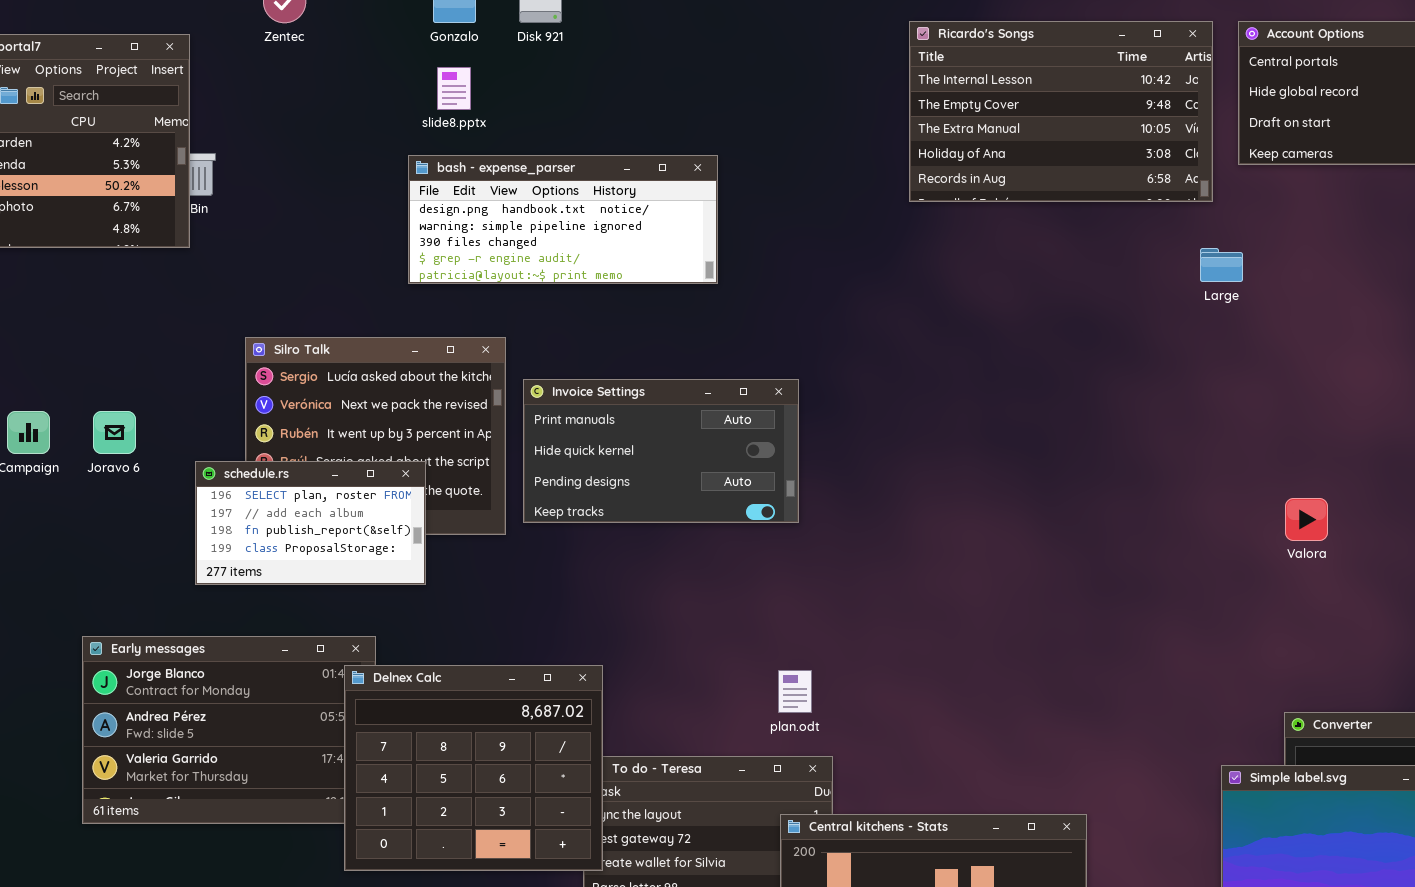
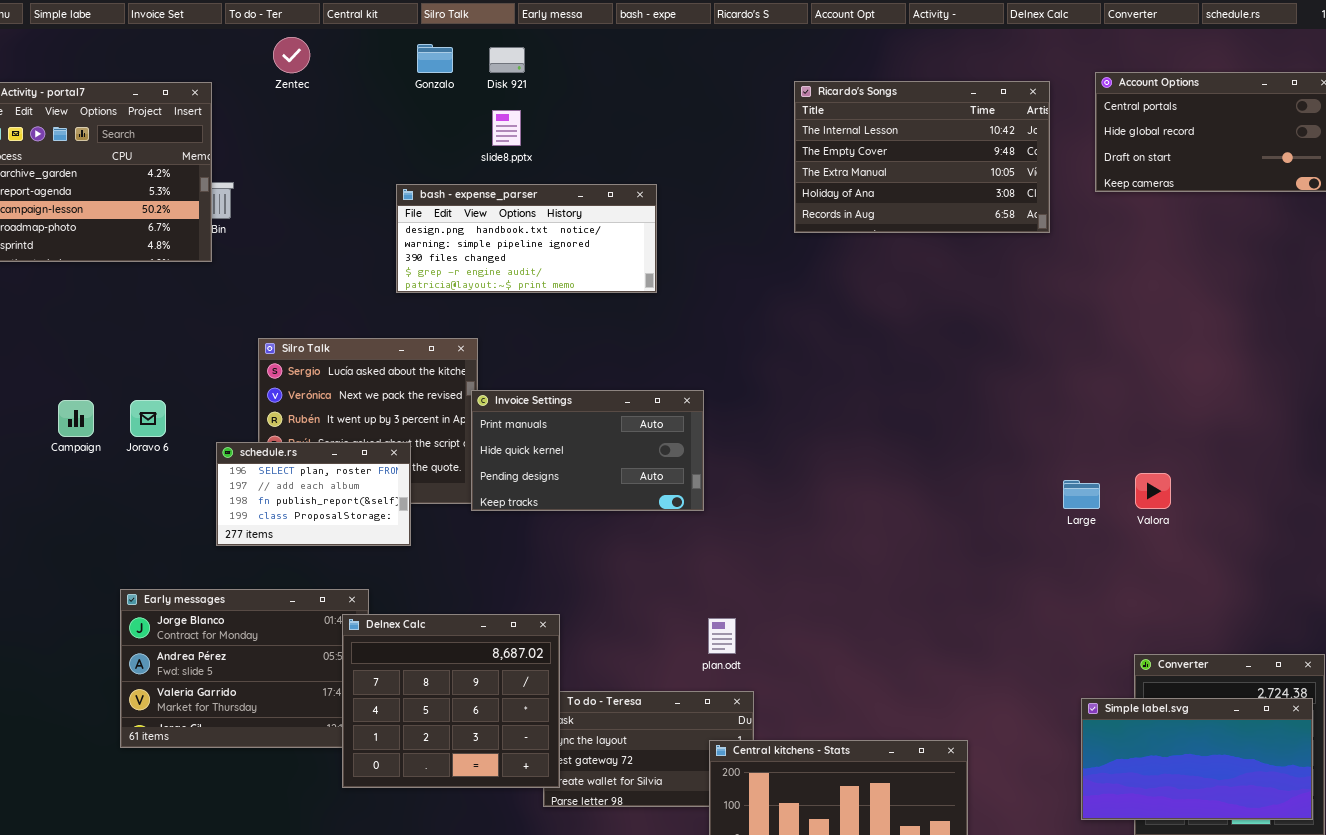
Ricardo's Songs: [909,21,1213,202] -> [794,81,1050,233], moved
slide8.pptx: [437,67,471,110] -> [492,110,521,146], moved
Large: [1200,248,1243,282] -> [1063,480,1100,509], moved
Invoice Settings: [523,379,799,523] -> [471,390,704,511], moved

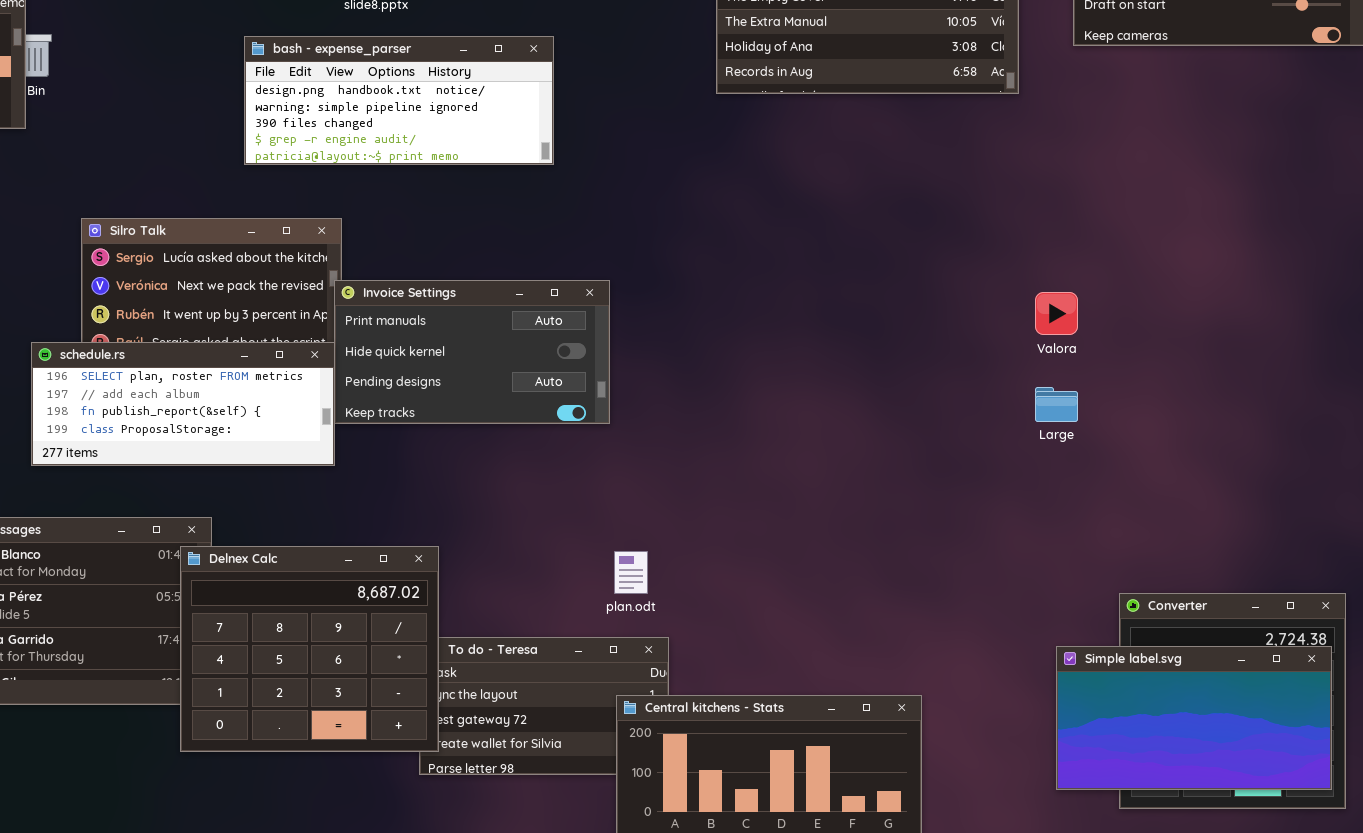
schedule.rs: [216,442,411,546] -> [31,342,335,466], resized
Valora: [1135,473,1171,509] -> [1035,292,1078,335], moved

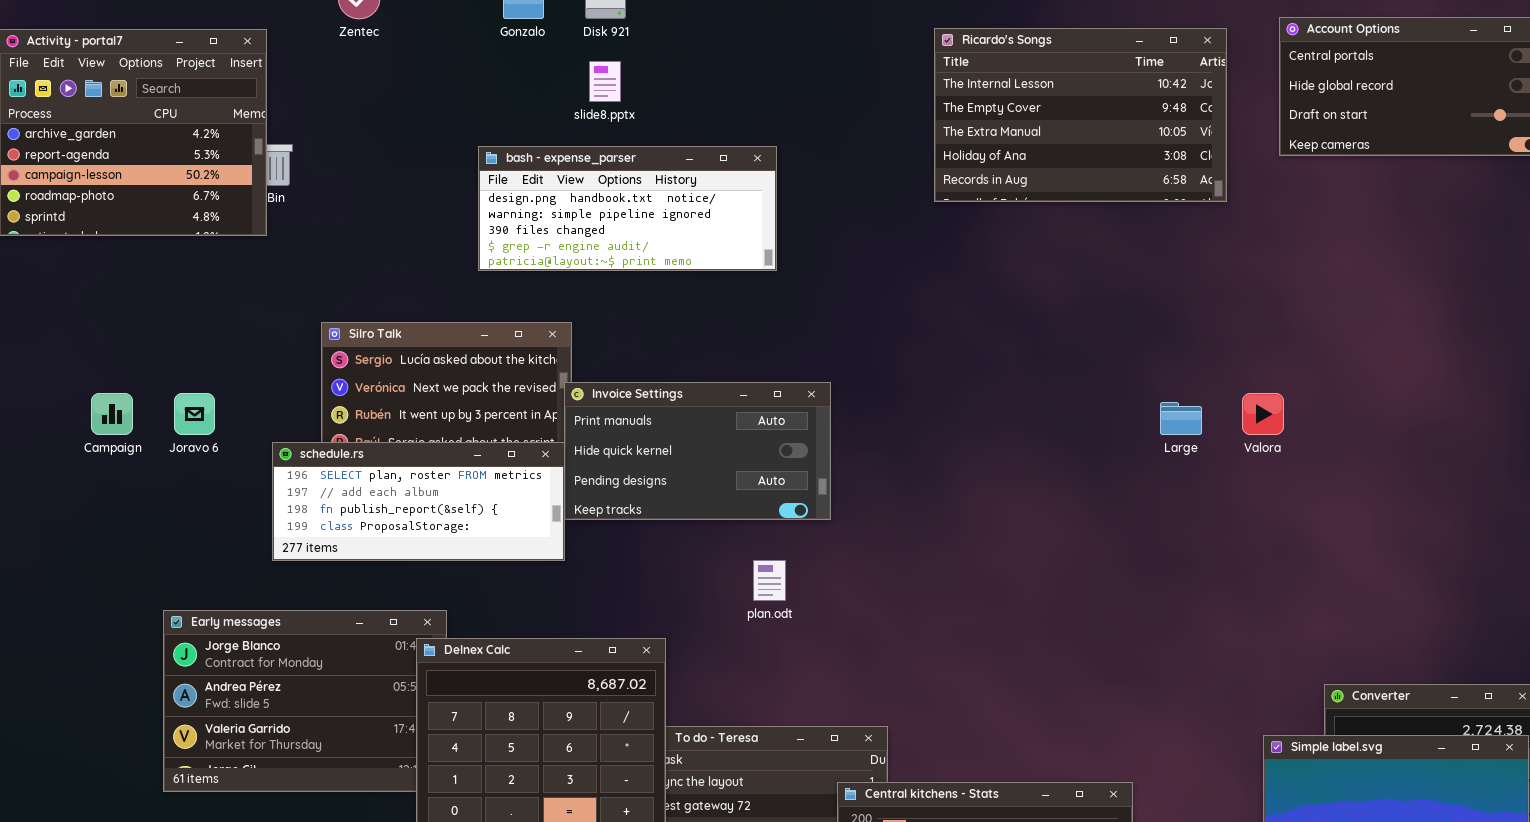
Large: [1035,387,1078,422] -> [1160,402,1202,435], moved
plan.odt: [614,551,648,594] -> [753,560,786,601], moved

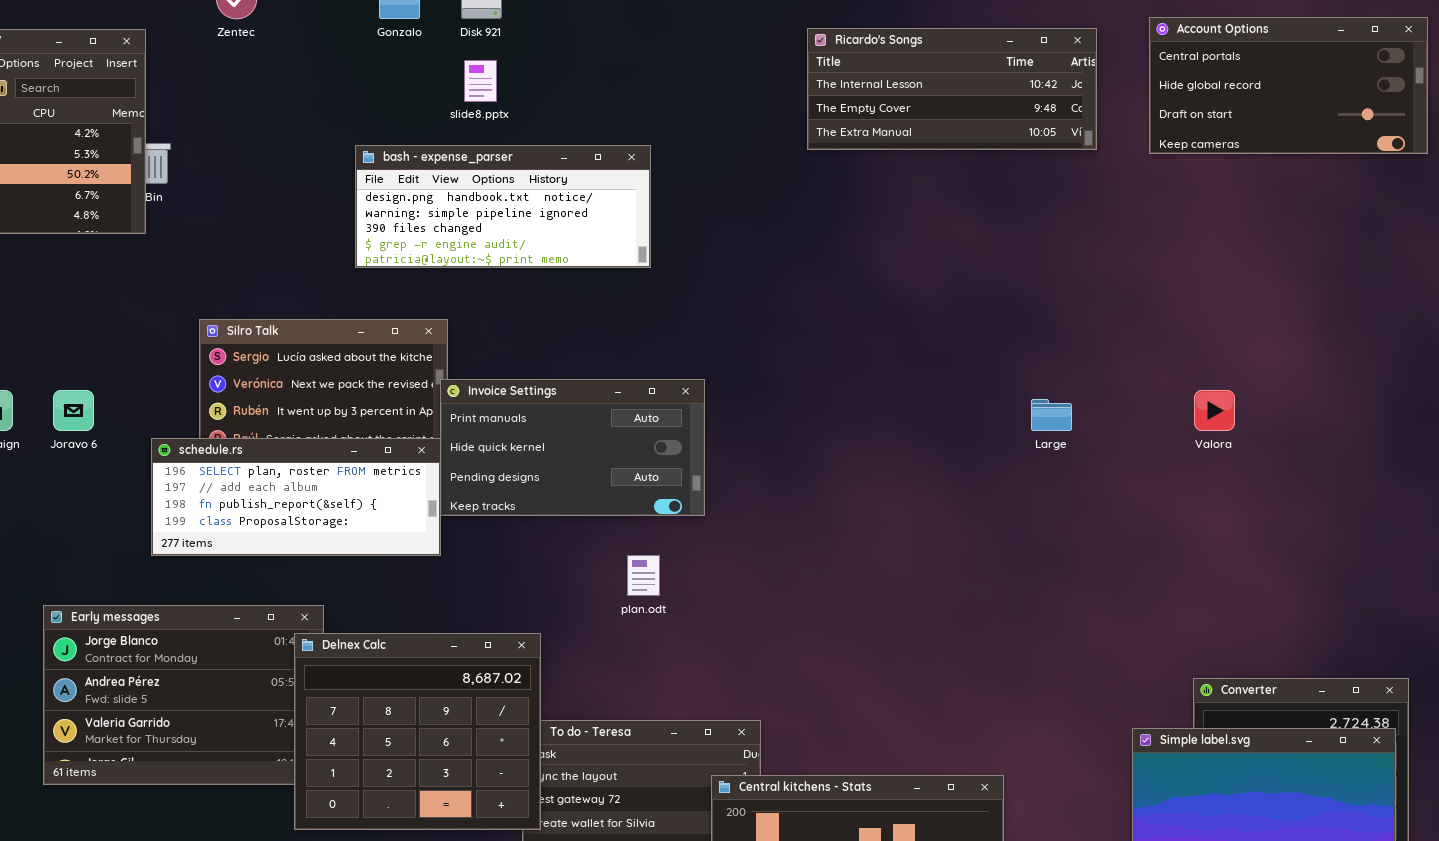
Ricardo's Songs: [934,28,1227,202] -> [807,28,1097,150], resized
Valora: [1242,393,1284,435] -> [1194,390,1235,431], moved

